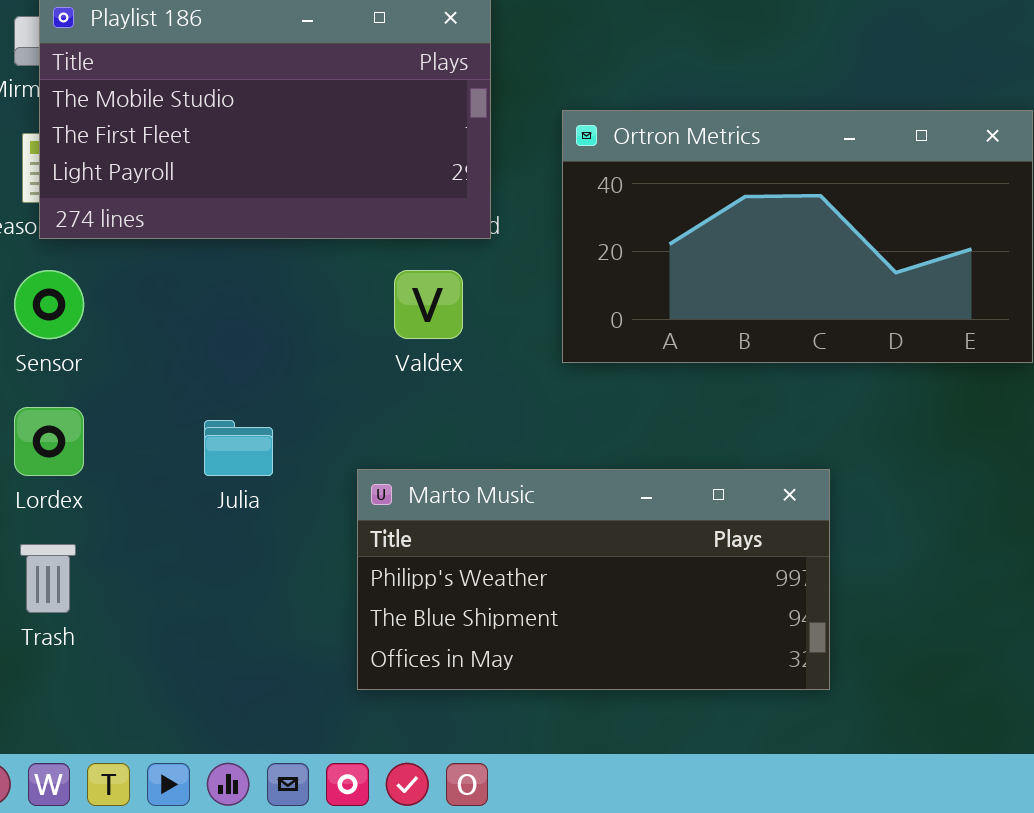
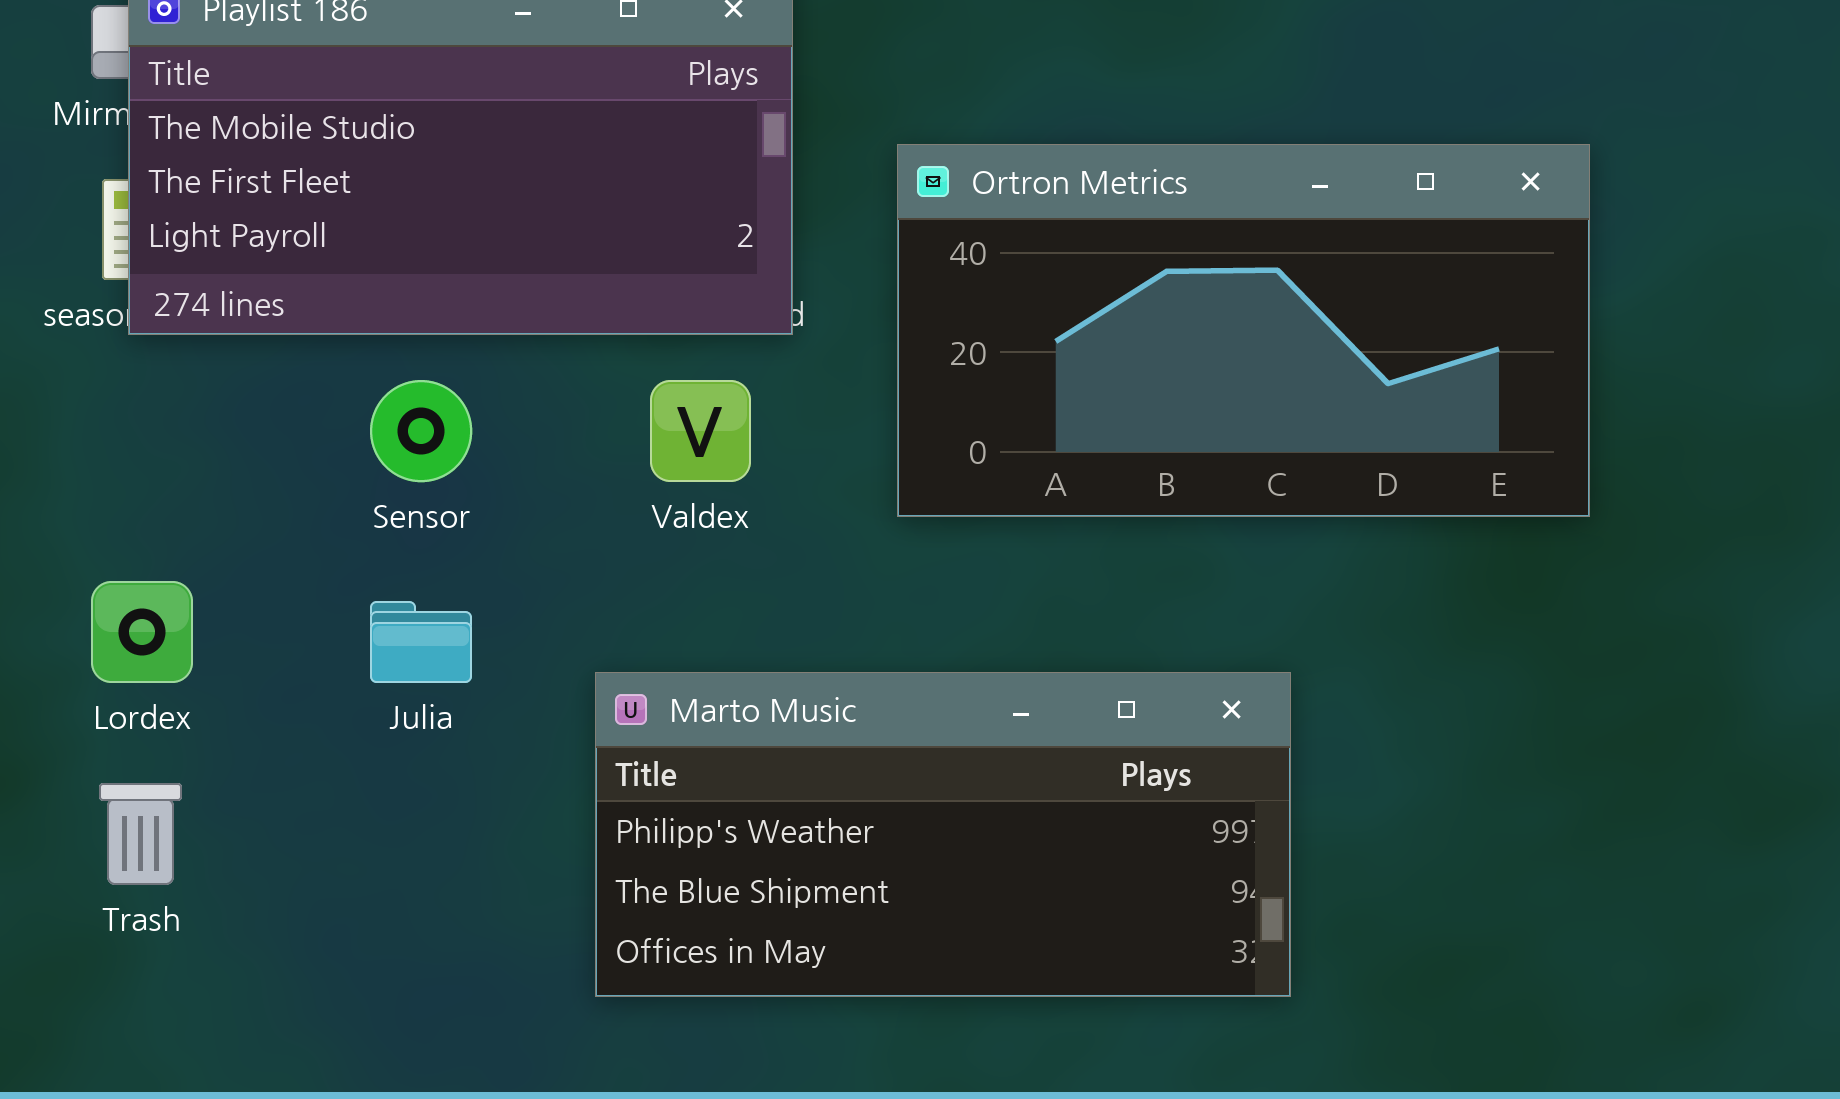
Sensor: [14,270,84,339] -> [370,380,472,482], moved

